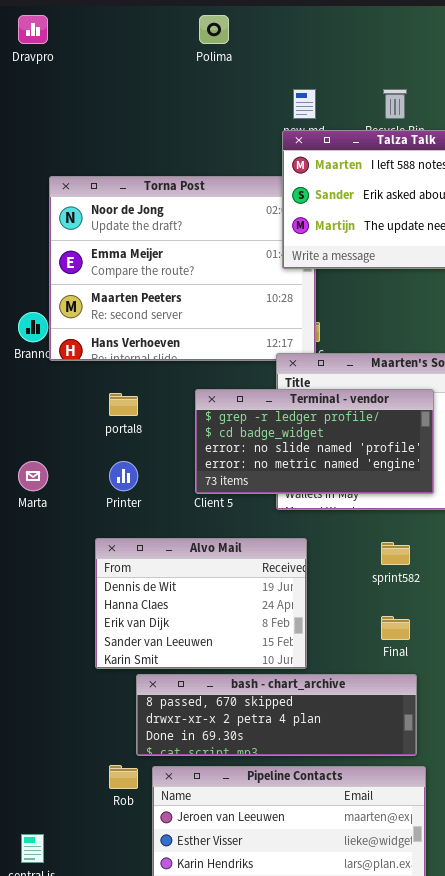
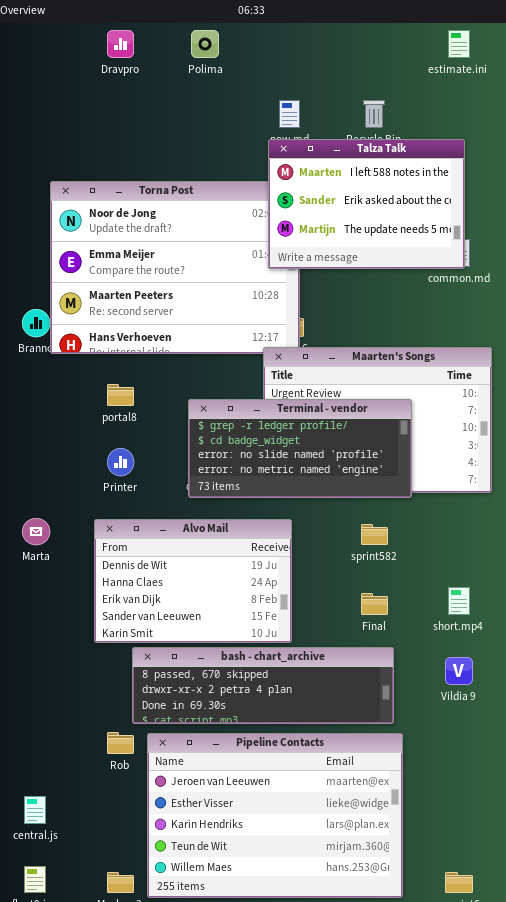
Dravpro: [18,15,48,44] -> [107,30,134,58], moved
Terminal - vendor: [195,389,434,494] -> [188,399,412,498], moved
Marta: [18,461,48,491] -> [22,518,50,545], moved

